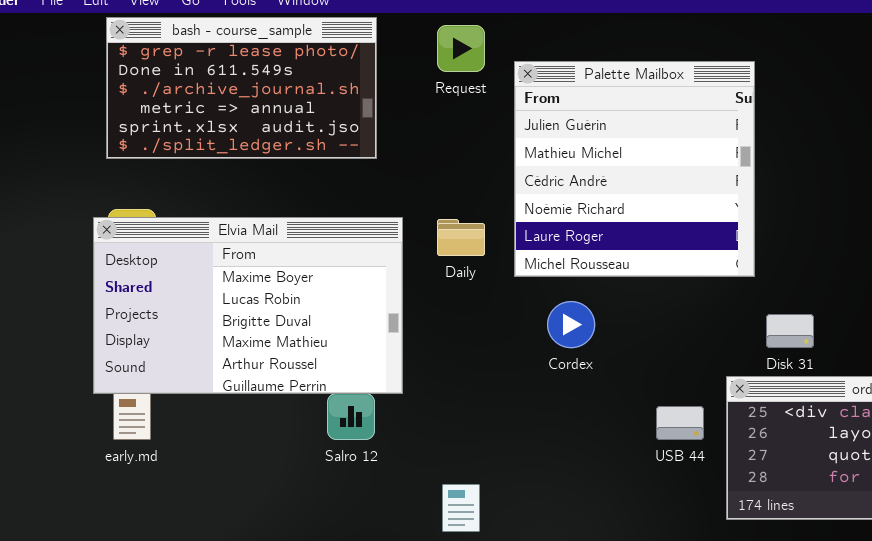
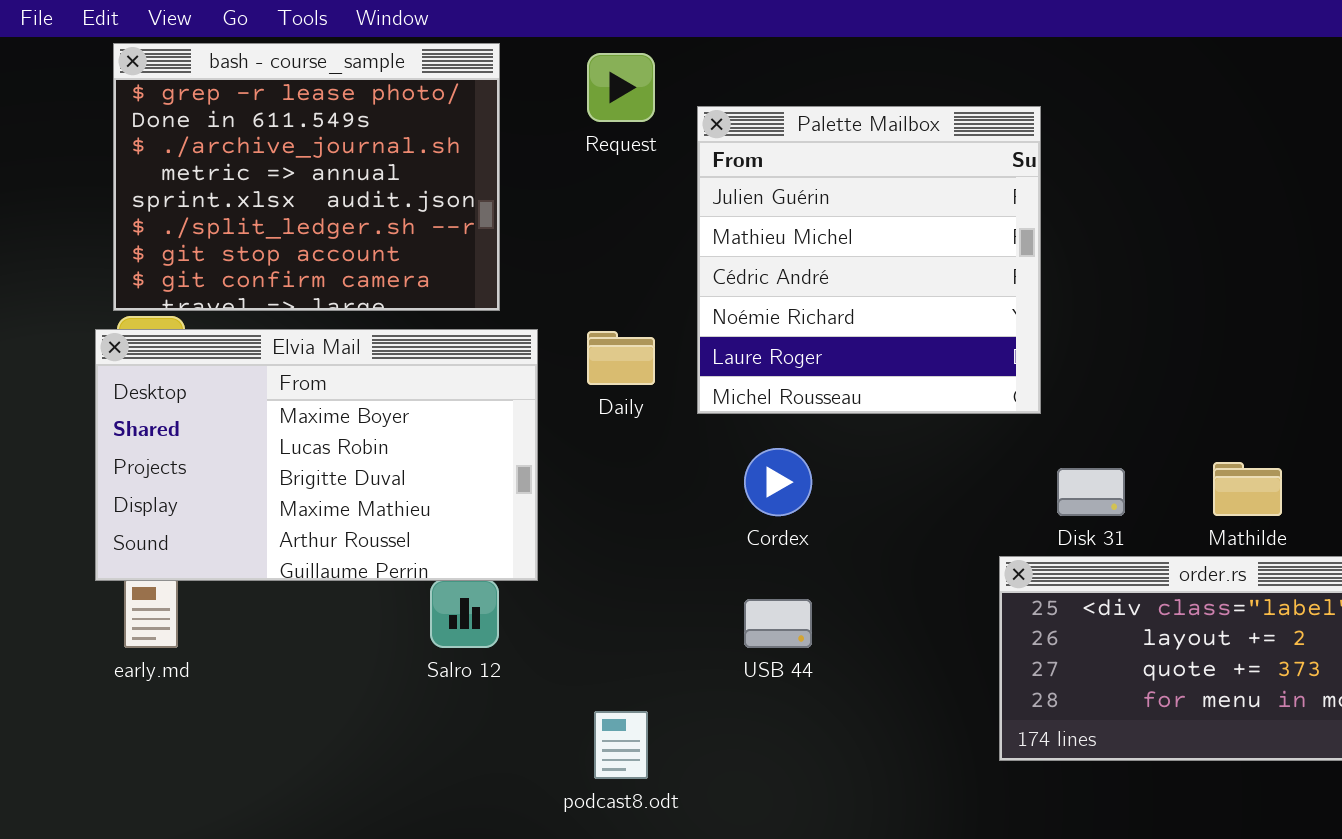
bash - course_sample: [106,17,377,159] -> [113,43,500,311], resized
USB 44: [656,406,704,440] -> [744,599,812,648], moved

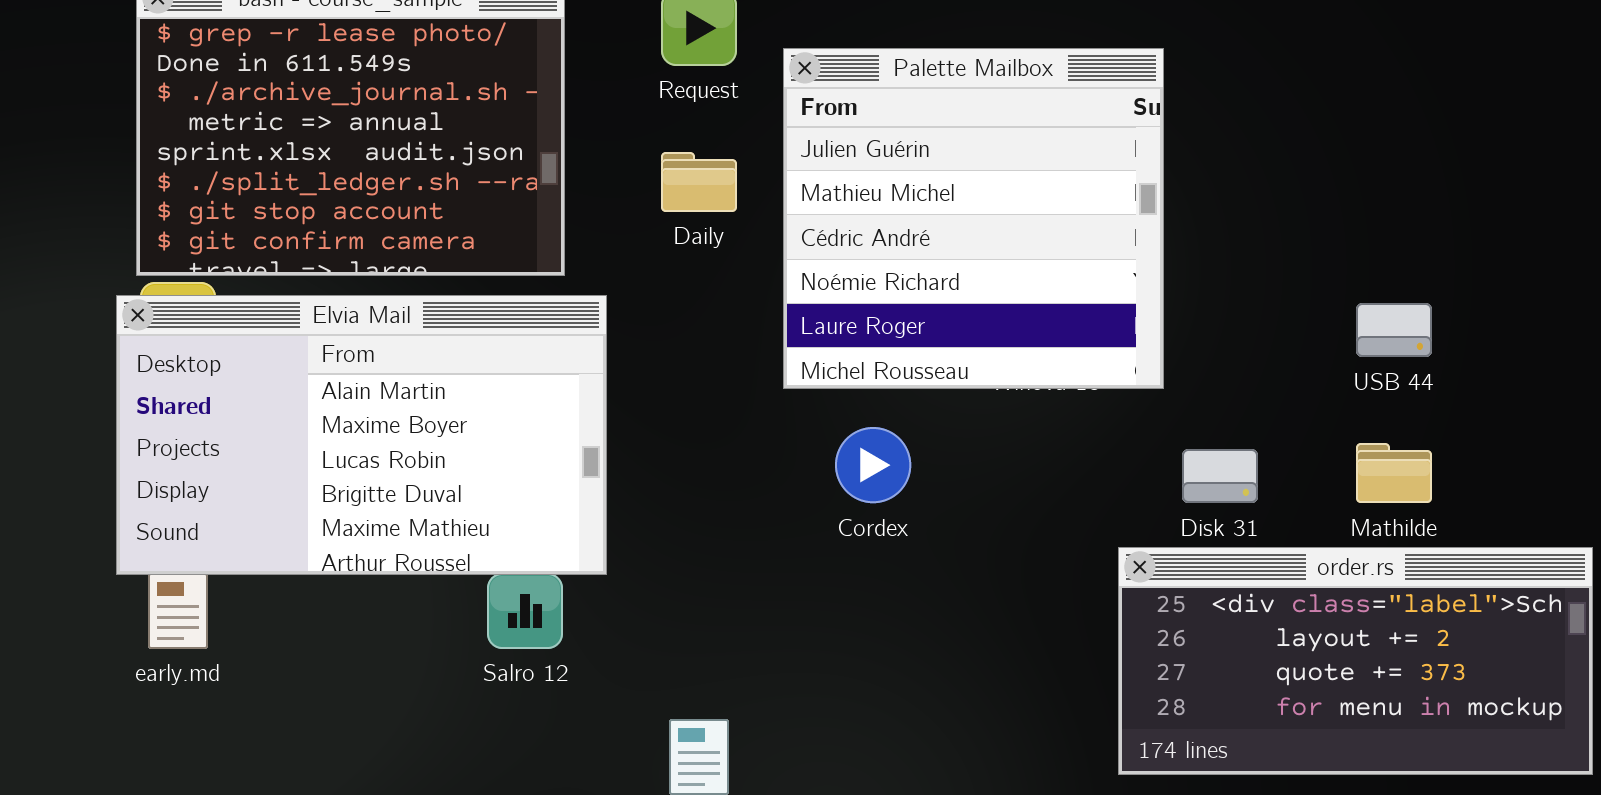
Elvia Mail: [95,329,538,581] -> [116,295,607,575], scrolled up 1 row
Daily: [587,331,655,385] -> [661,152,737,212], moved
USB 44: [744,599,812,648] -> [1356,303,1432,357], moved

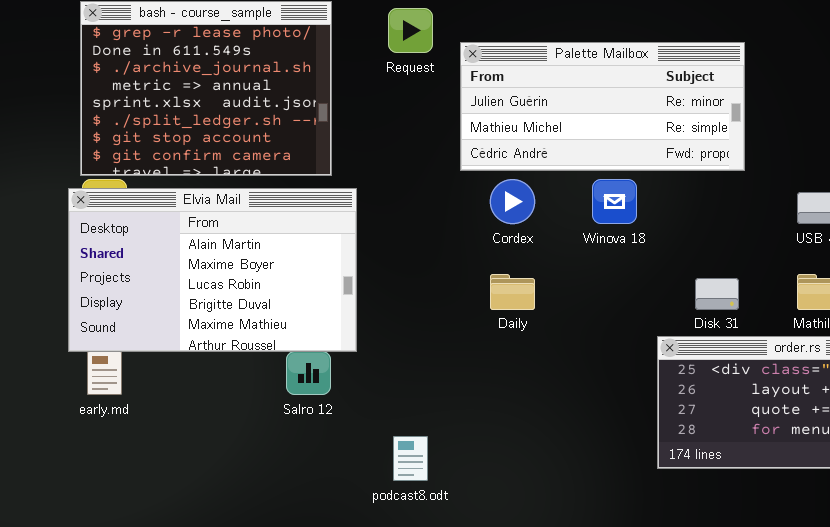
Palette Mailbox: [783,48,1164,389] -> [460,42,745,171], resized
Daily: [661,152,737,212] -> [490,274,535,310], moved
Cordex: [835,427,911,503] -> [490,179,535,224], moved

